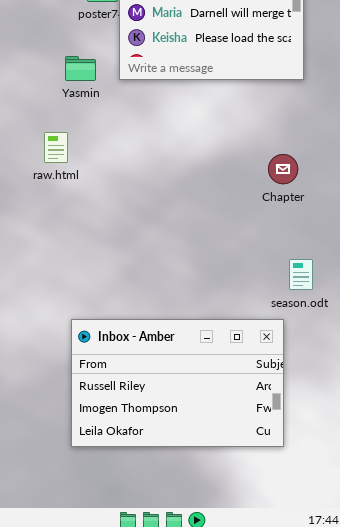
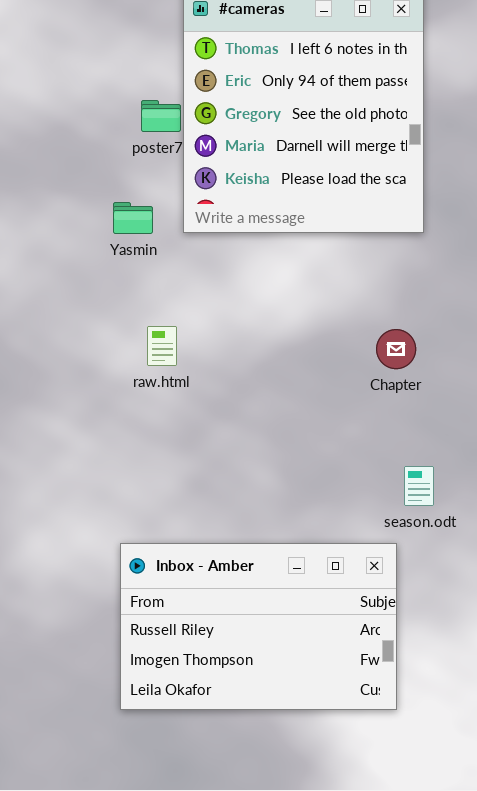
raw.html: [44,132,68,163] -> [147,326,177,366], moved

